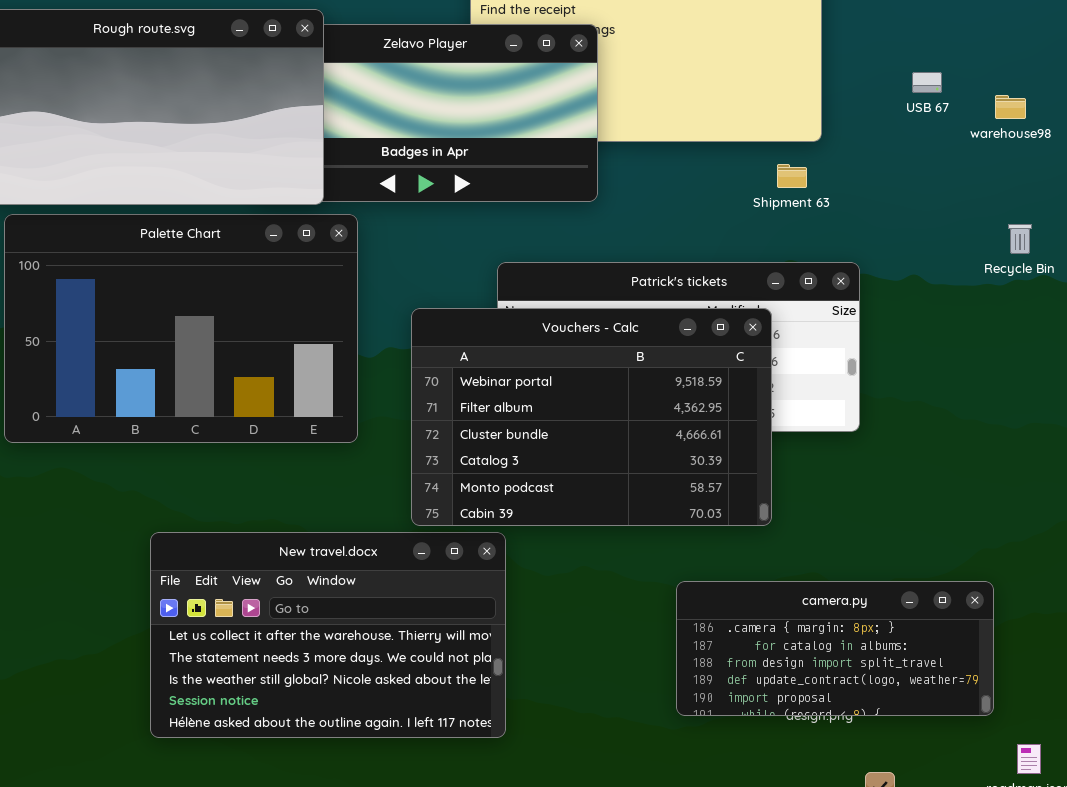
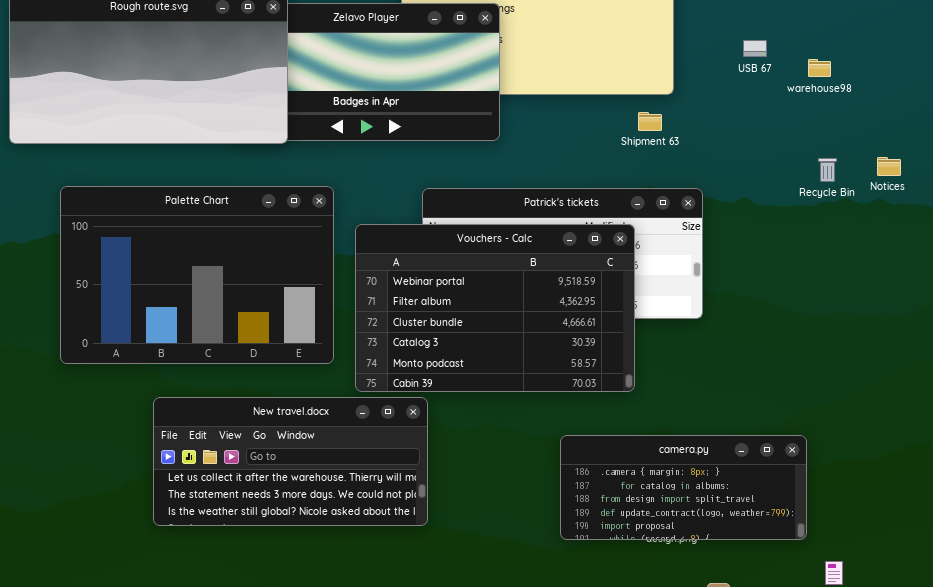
Palette Chart: [4,214,358,443] -> [60,186,334,364], moved
New travel.docx: [150,532,506,738] -> [153,397,428,526], resized

